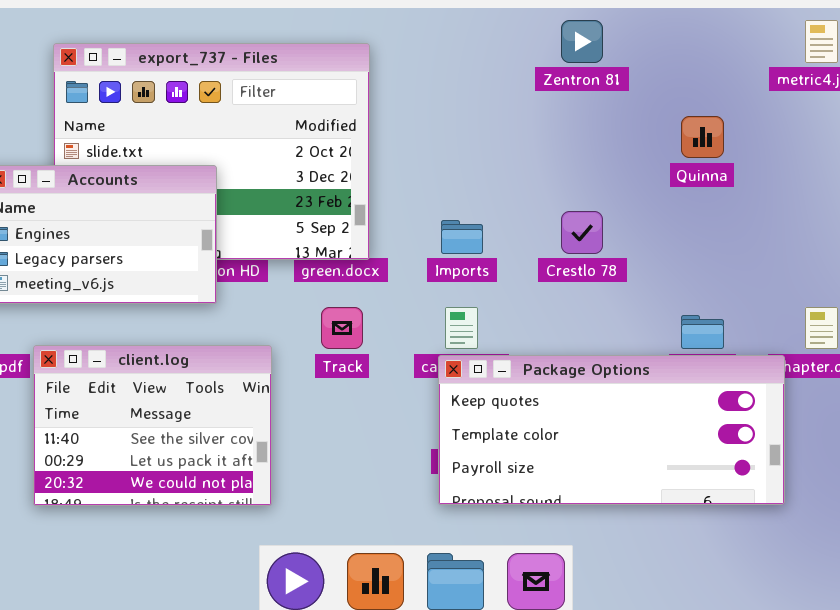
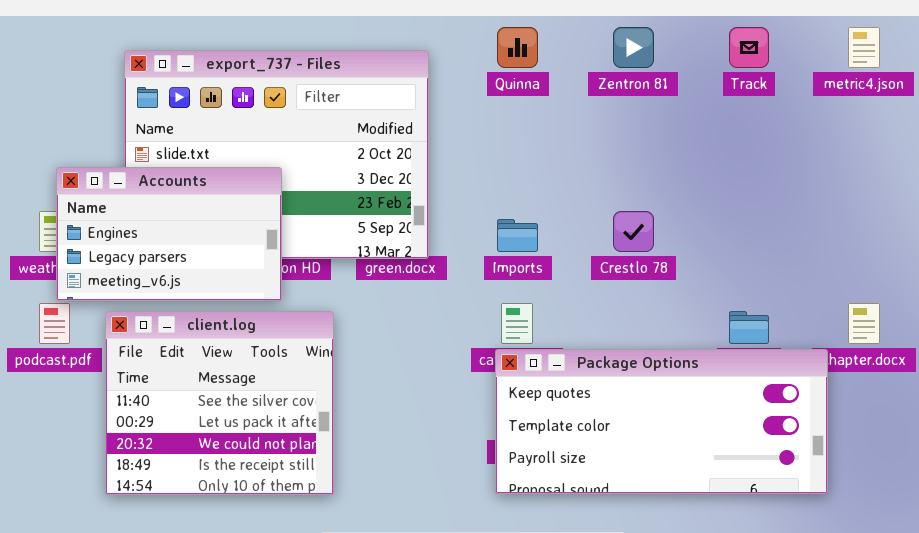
Quinna: [681,116,724,158] -> [497,27,538,68], moved
Track: [321,307,363,349] -> [729,27,769,68], moved
client.log: [33,345,272,506] -> [105,311,334,495], resized

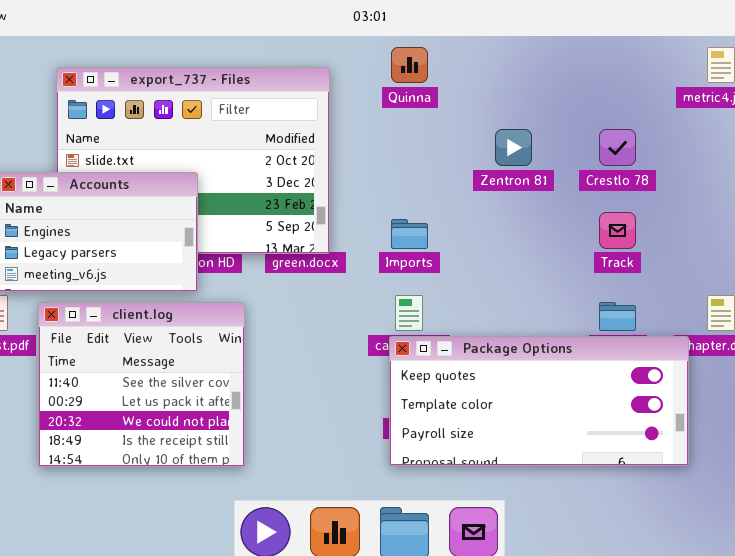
Zentron 81: [613,27,654,68] -> [495,129,532,166], moved
Track: [729,27,769,68] -> [599,212,636,249], moved
Crestlo 78: [613,211,654,252] -> [599,129,636,166], moved

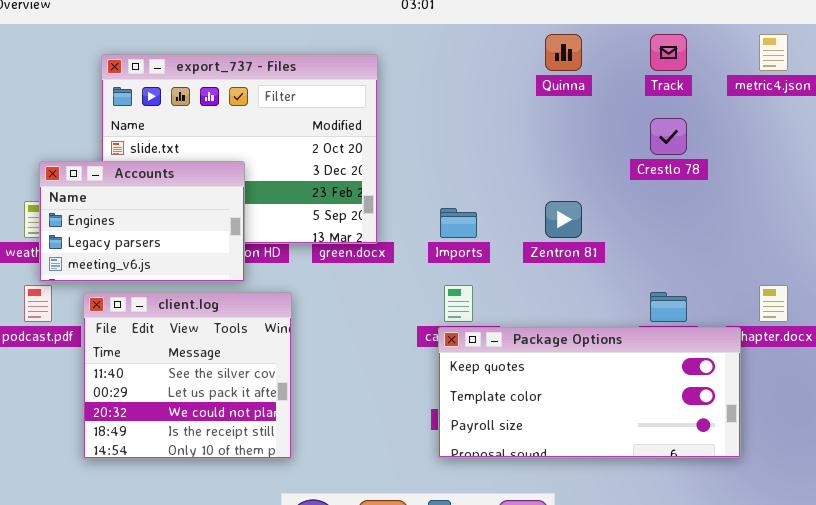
Quinna: [391,47,428,83] -> [545,34,582,71], moved
Zentron 81: [495,129,532,166] -> [545,201,582,238], moved
Track: [599,212,636,249] -> [650,34,687,71], moved

